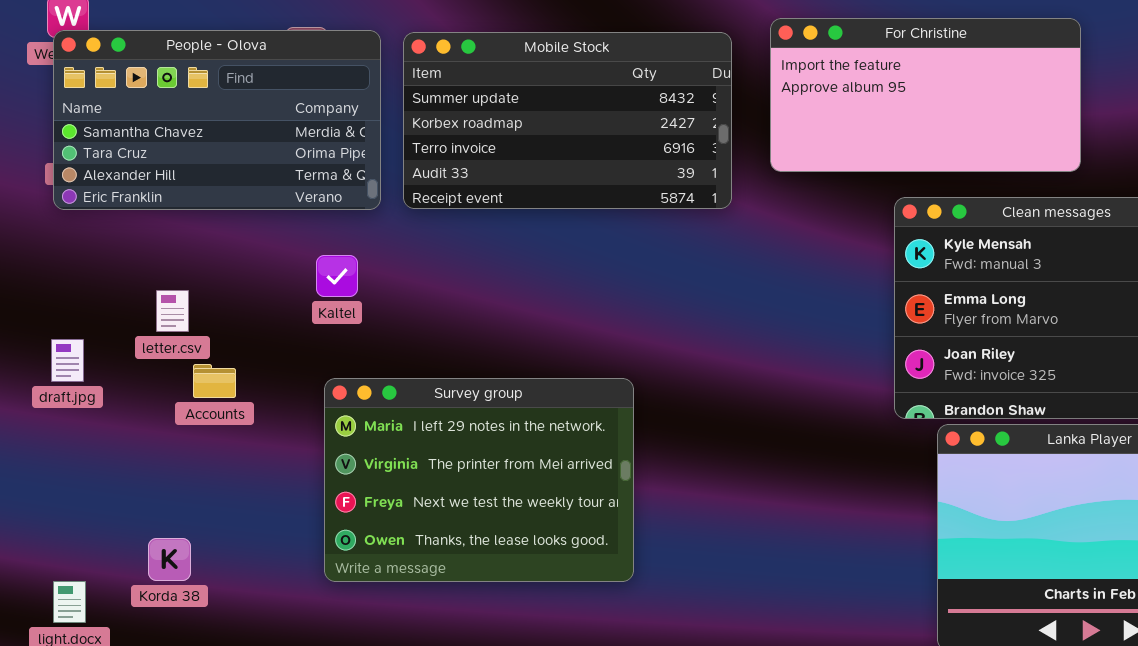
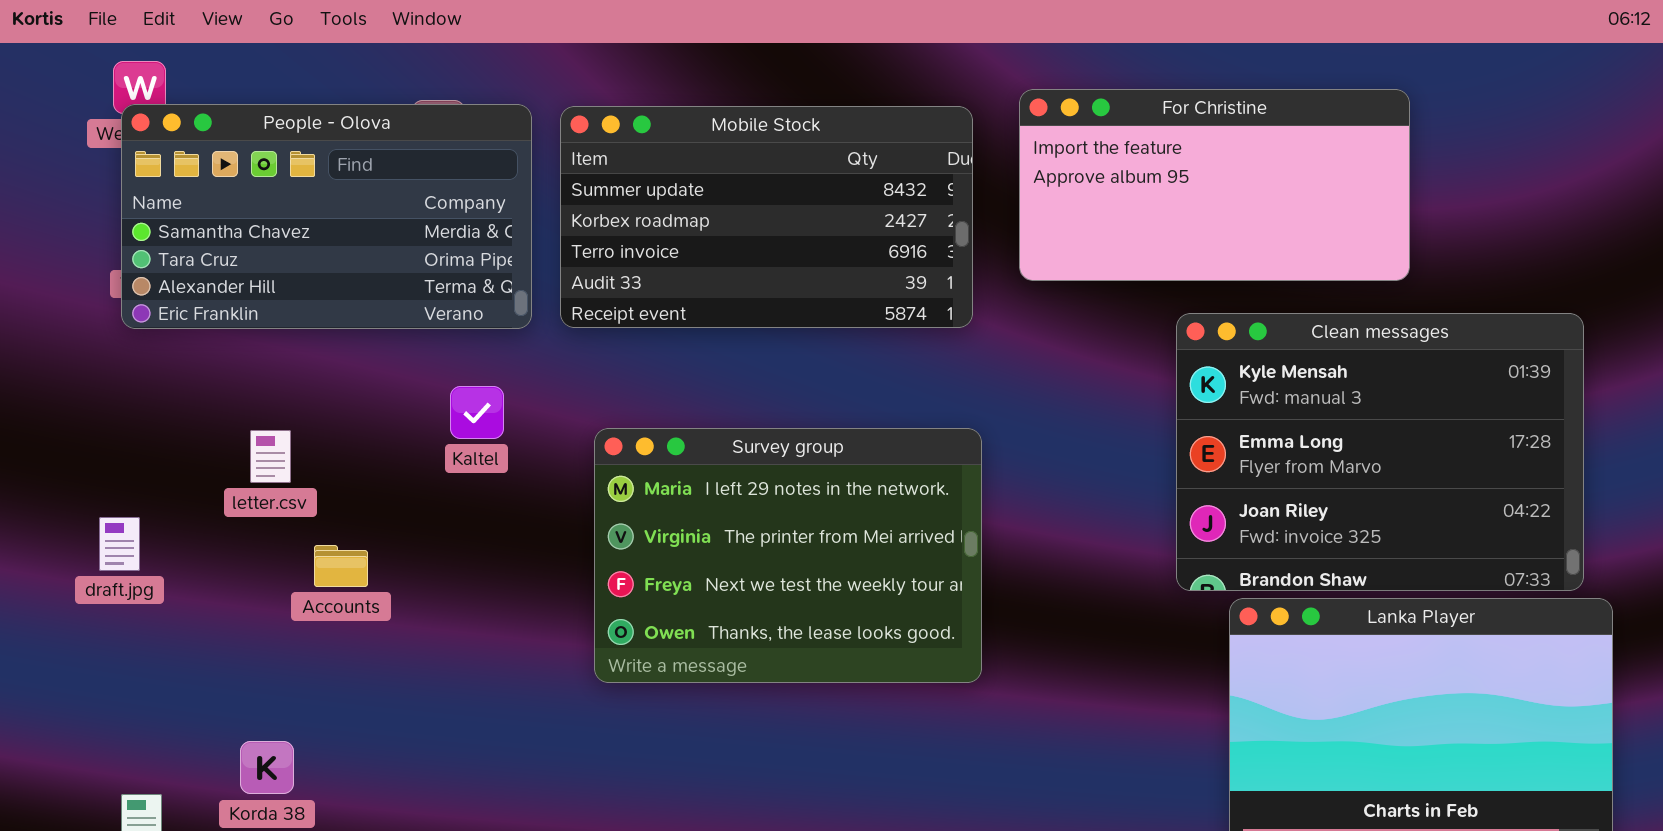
draft.jpg: [51,339,84,382] -> [99,517,140,571], moved
Accounts: [193,364,236,398] -> [314,545,368,587], moved
Survey group: [324,378,634,582] -> [594,428,982,683], moved

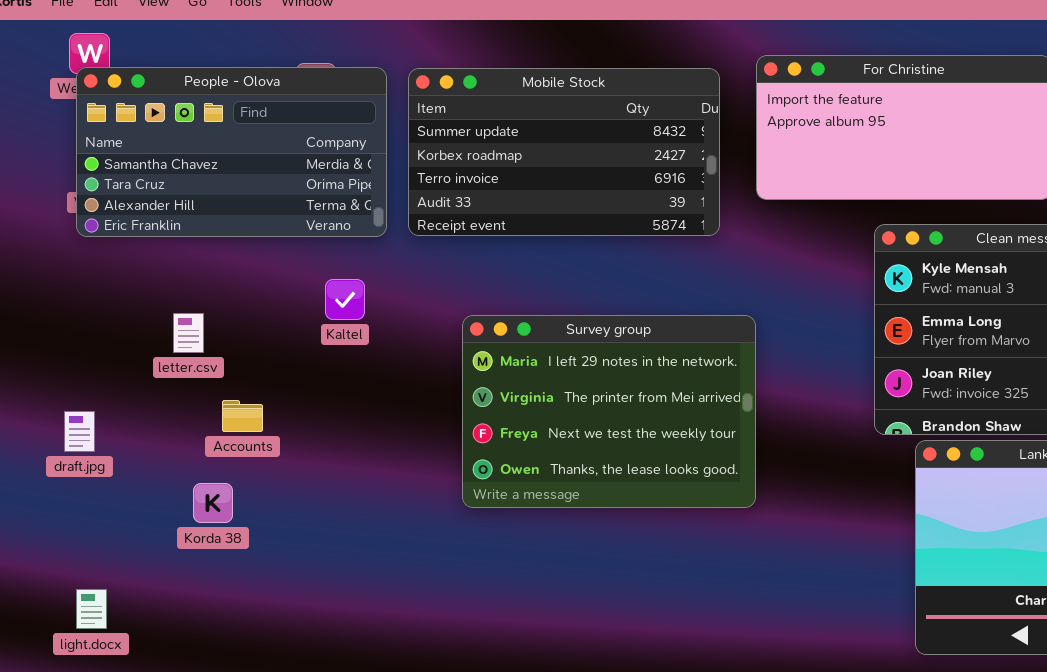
Survey group: [594,428,982,683] -> [462,315,756,508], moved
draft.jpg: [99,517,140,571] -> [64,411,95,452], moved
Korda 38: [240,741,294,794] -> [193,483,233,523], moved

